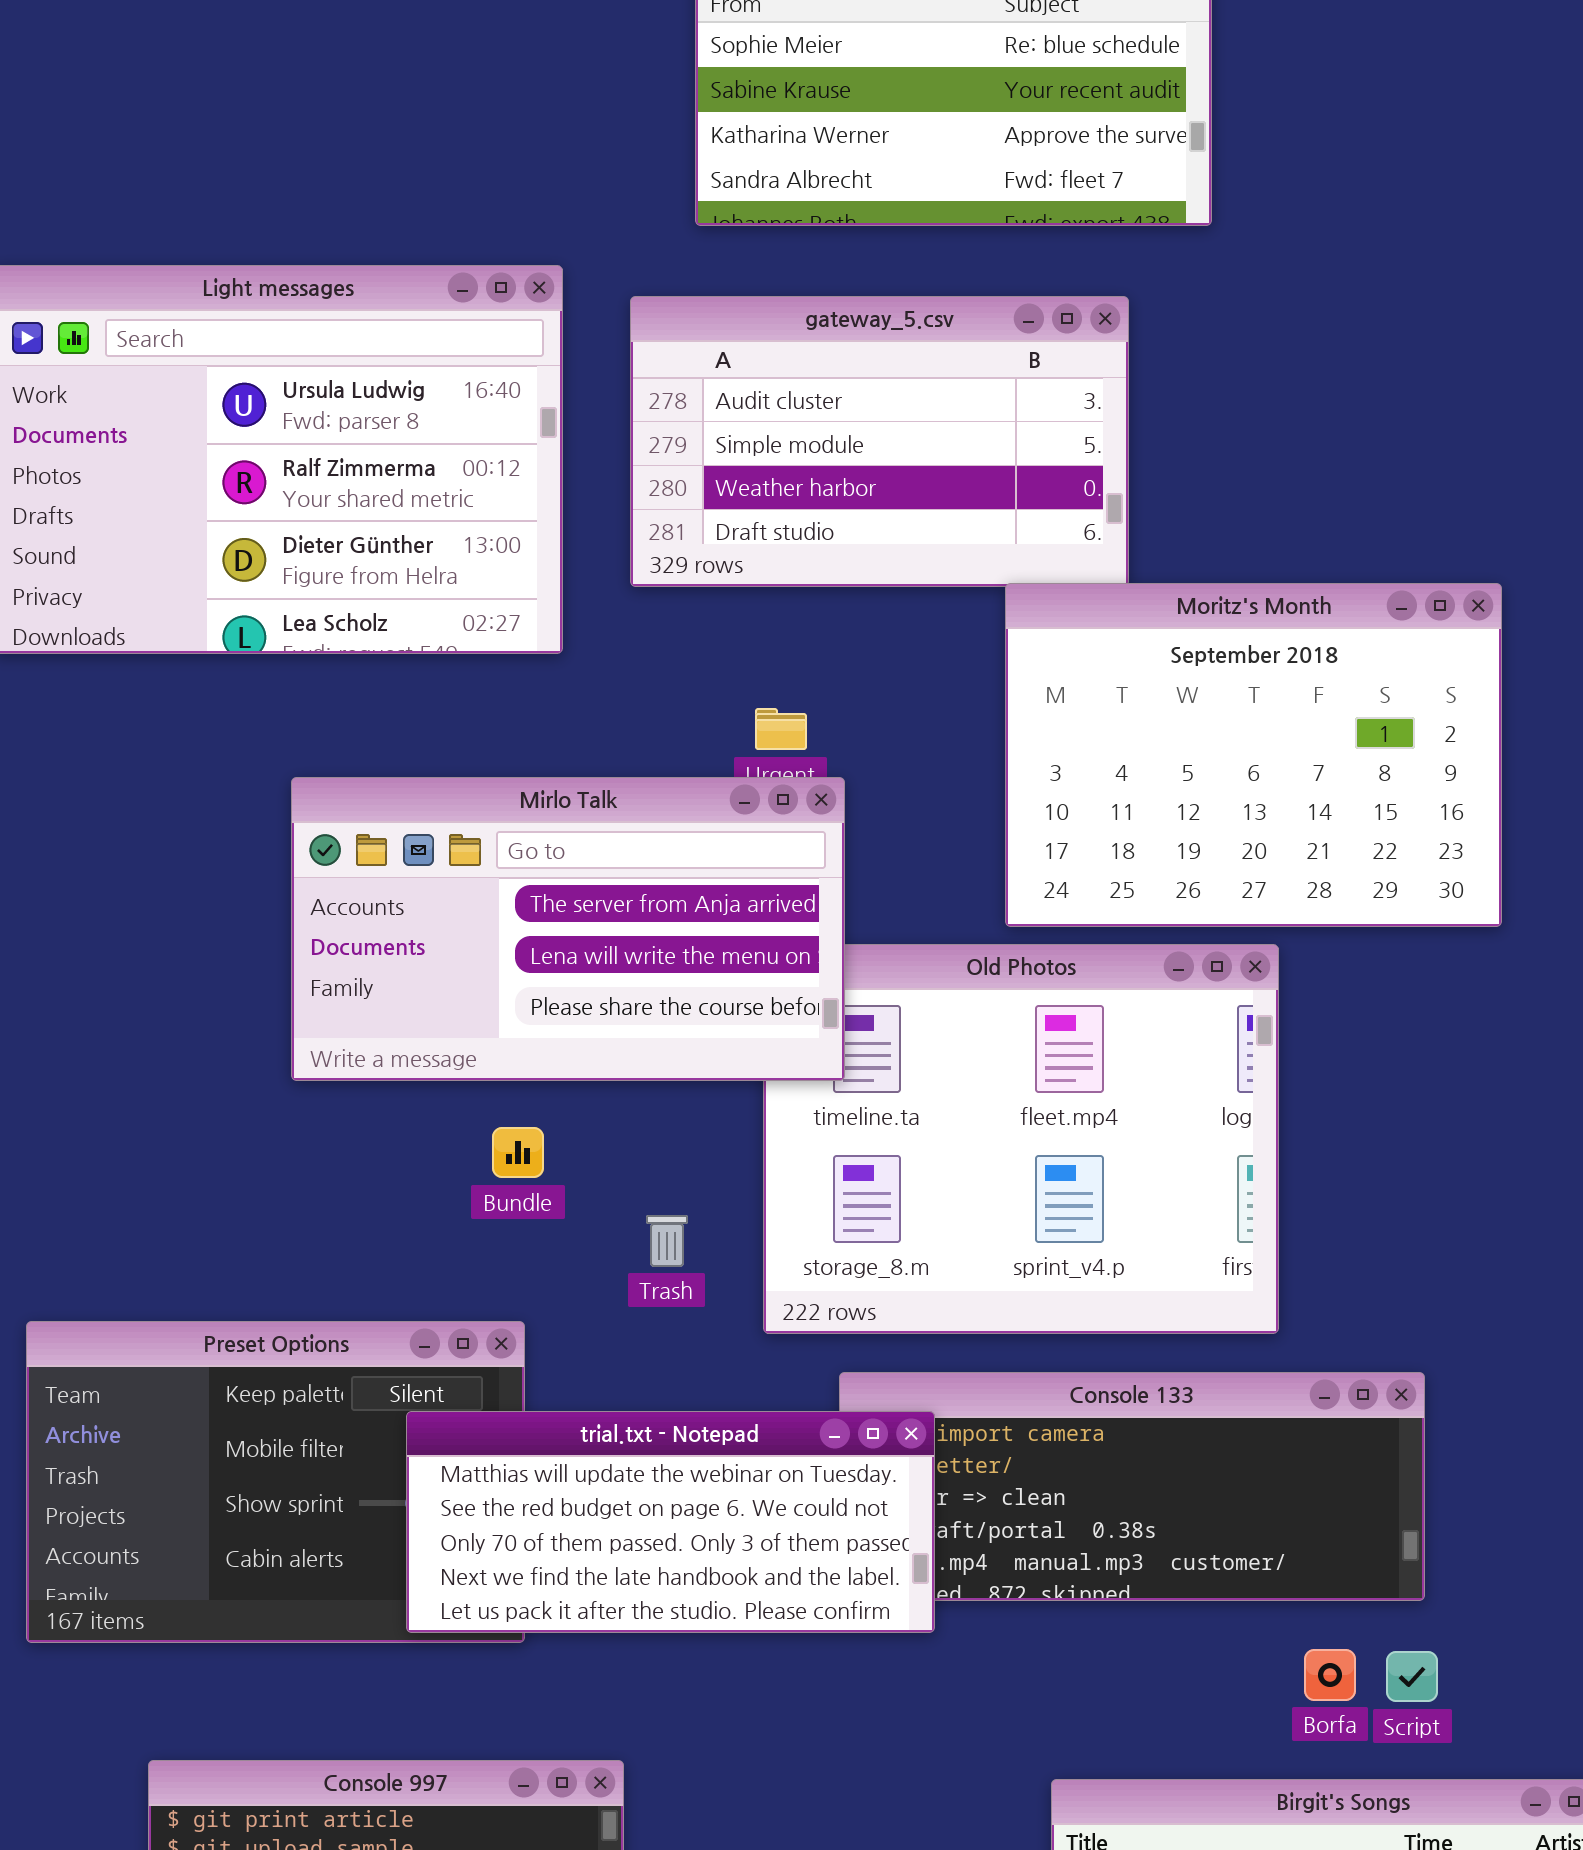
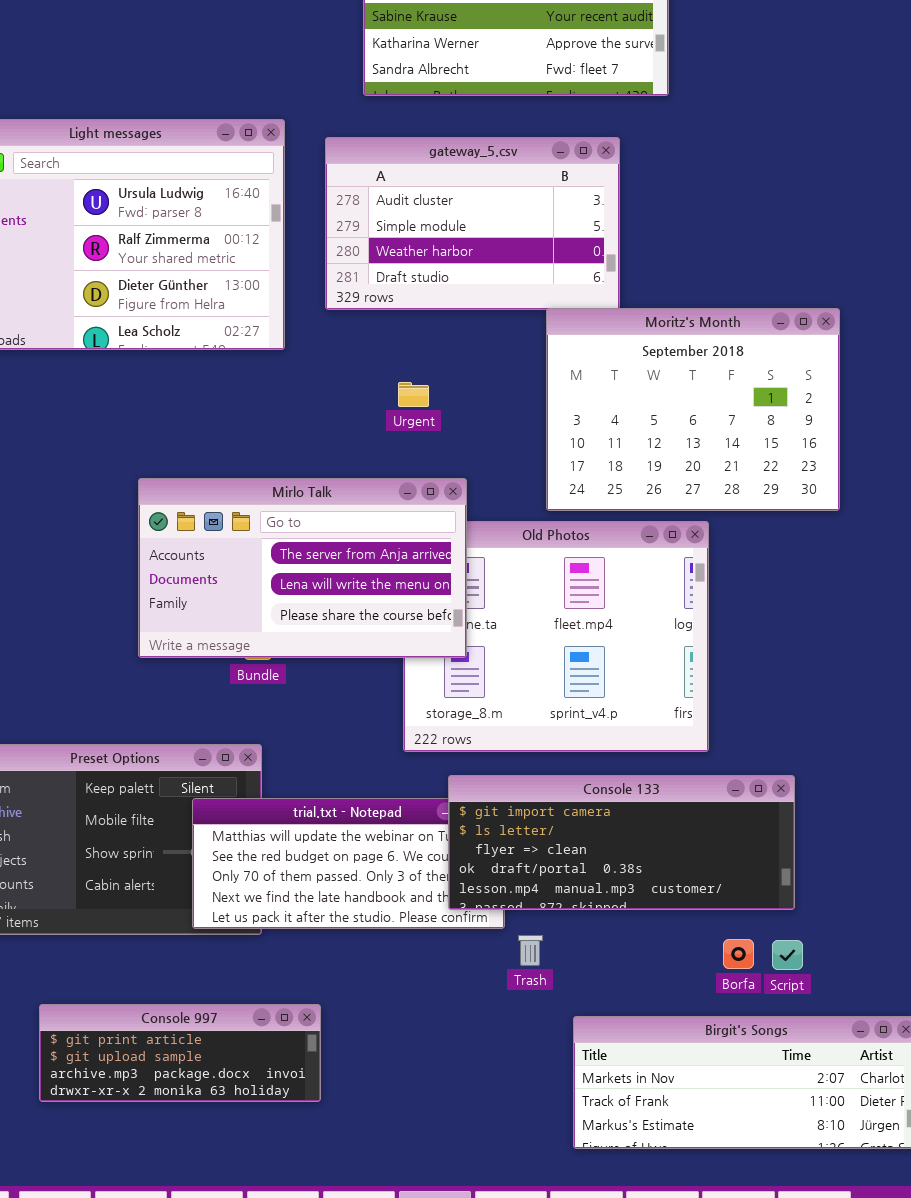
Mirlo Talk: [291,777,845,1081] -> [138,478,467,658], moved
Trash: [646,1215,688,1267] -> [518,935,543,966], moved
Console 133: [839,1372,1425,1601] -> [448,775,795,910], raised

